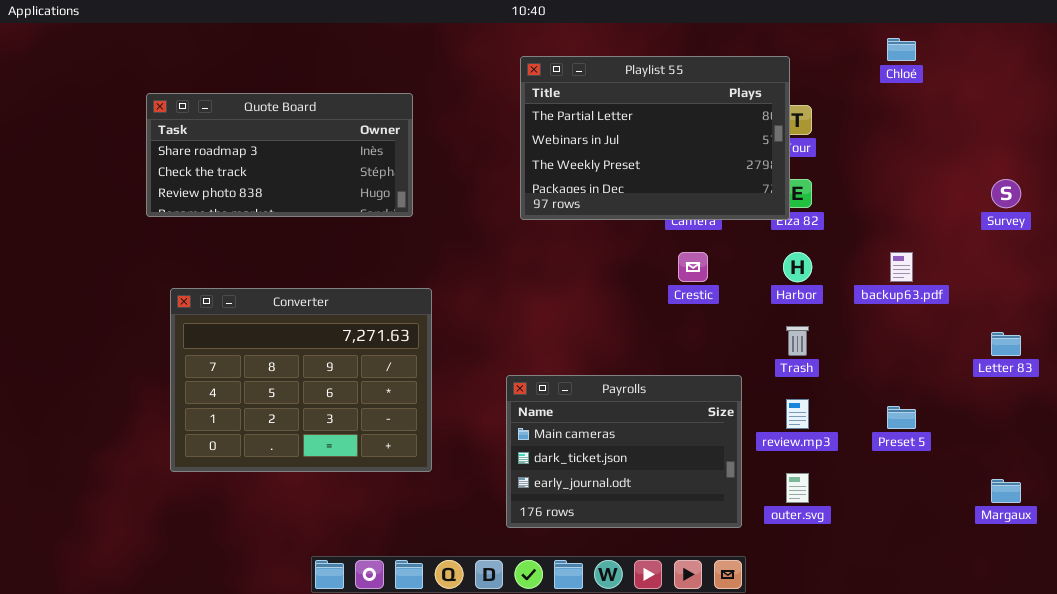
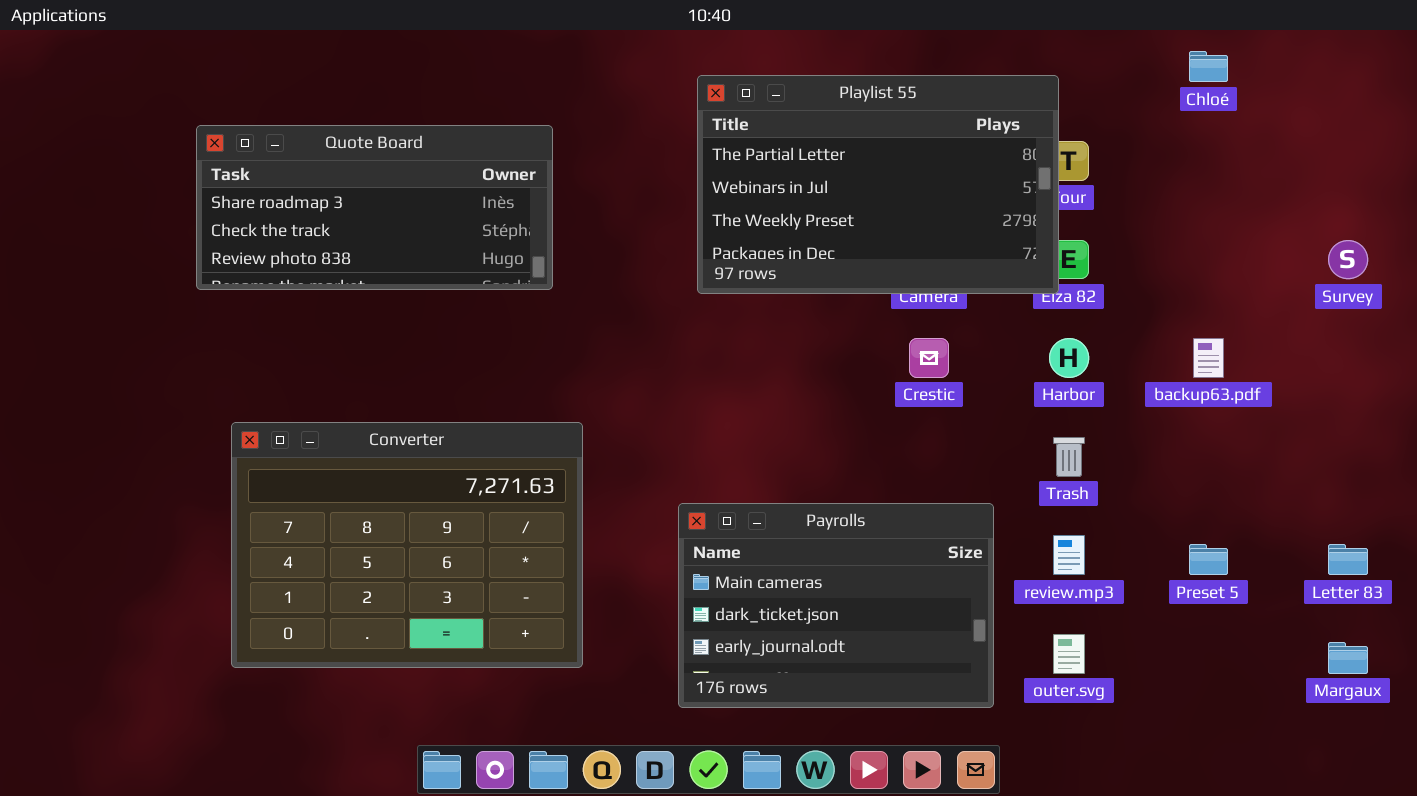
Converter: [170,288,432,472] -> [231,422,583,668], moved
Letter 83: [991,332,1021,356] -> [1328,544,1368,575], moved

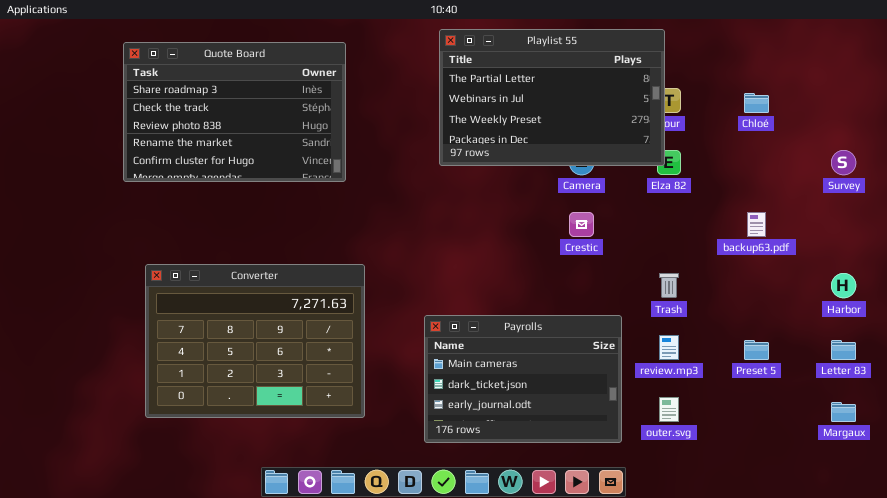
Chloé: [1189,51,1228,82] -> [744,93,769,113], moved
Playlist 55: [697,75,1059,294] -> [439,29,665,166], moved
Quote Board: [196,125,553,290] -> [123,42,346,182], resized
Harbor: [1049,338,1089,378] -> [831,273,856,298], moved

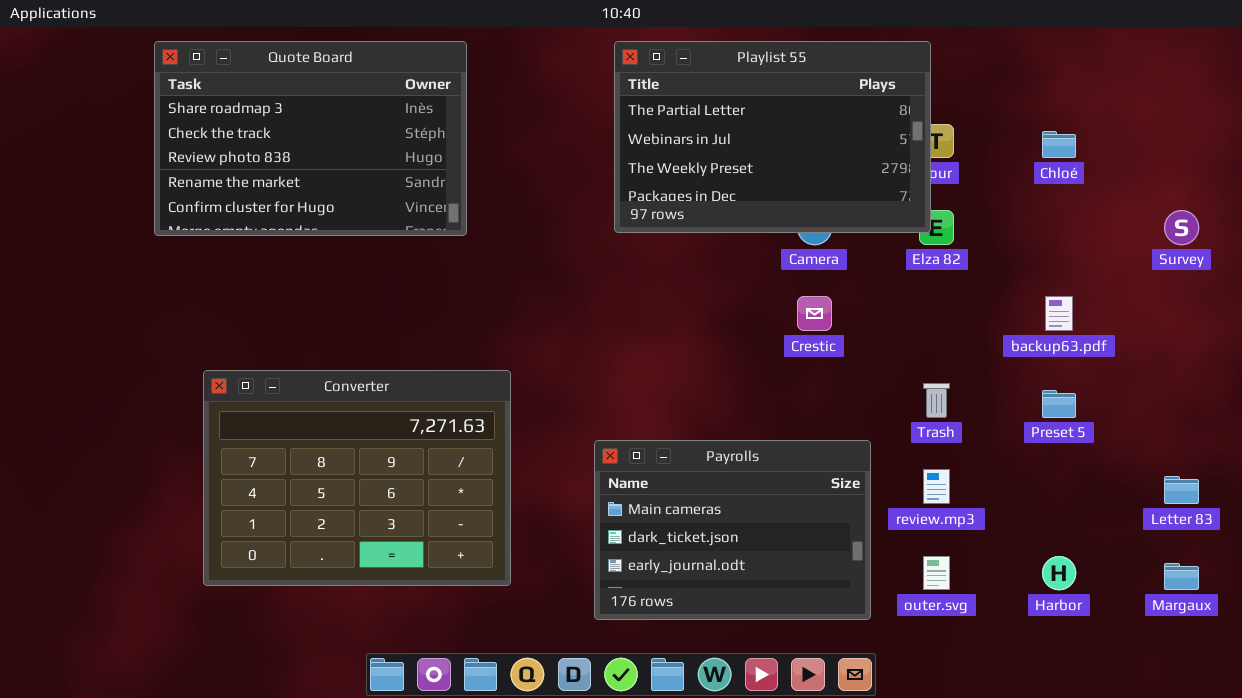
Quote Board: [123,42,346,182] -> [154,41,467,236], moved
Harbor: [831,273,856,298] -> [1042,556,1076,590], moved
Preset 5: [744,340,769,360] -> [1042,390,1076,418], moved

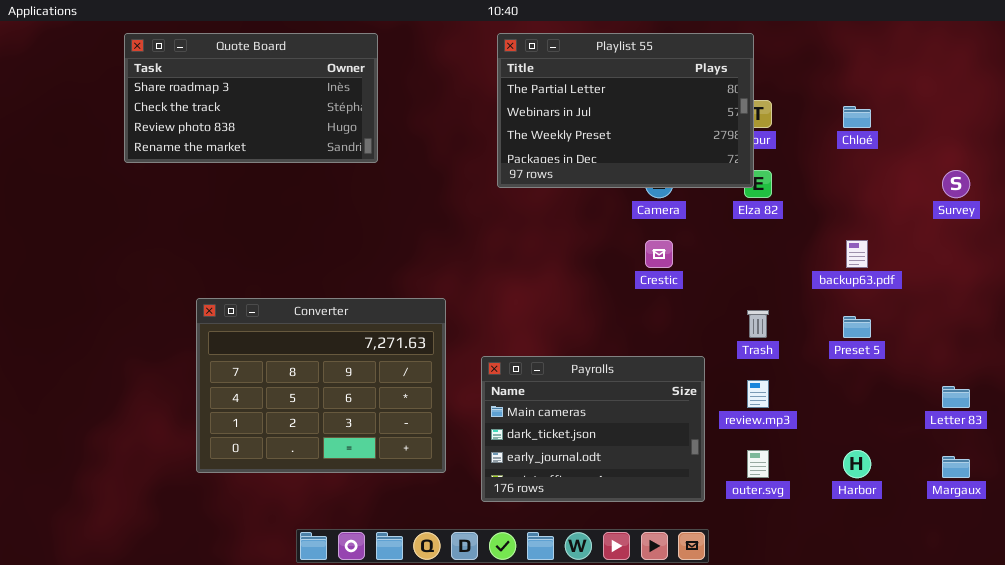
Quote Board: [154,41,467,236] -> [124,33,378,163], resized
Converter: [203,370,511,586] -> [196,298,446,473], moved

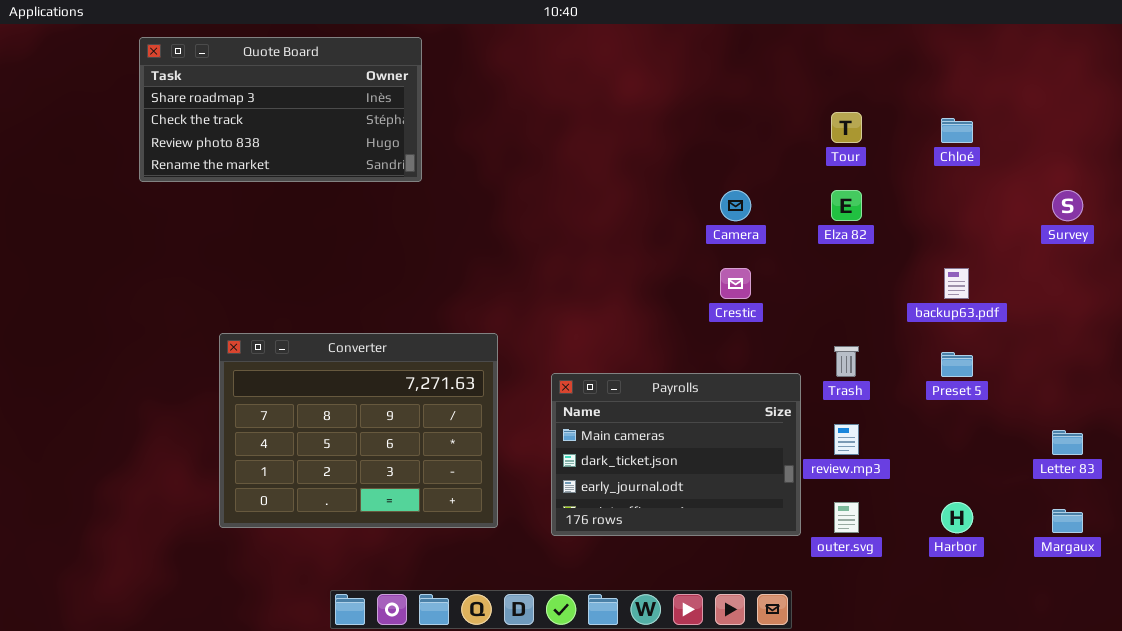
Playlist 55: [497,33,754,188] -> none, closed
Payrolls: [481,356,705,502] -> [551,373,801,536], moved

